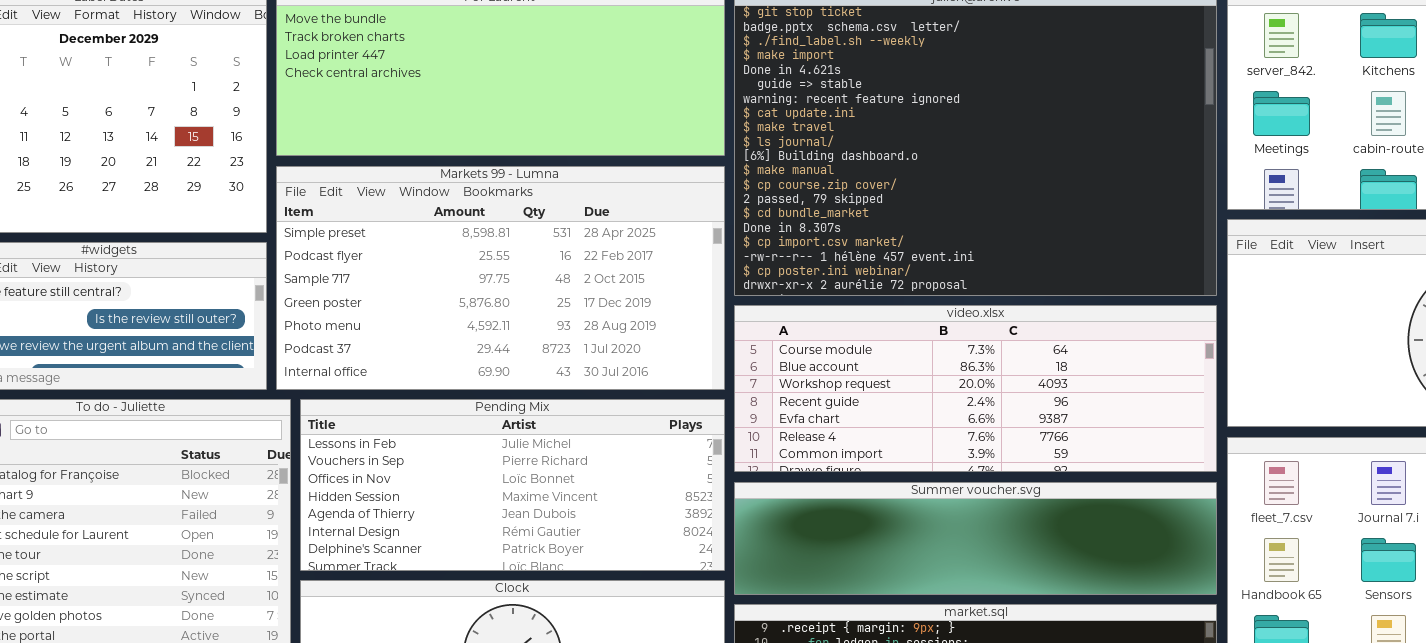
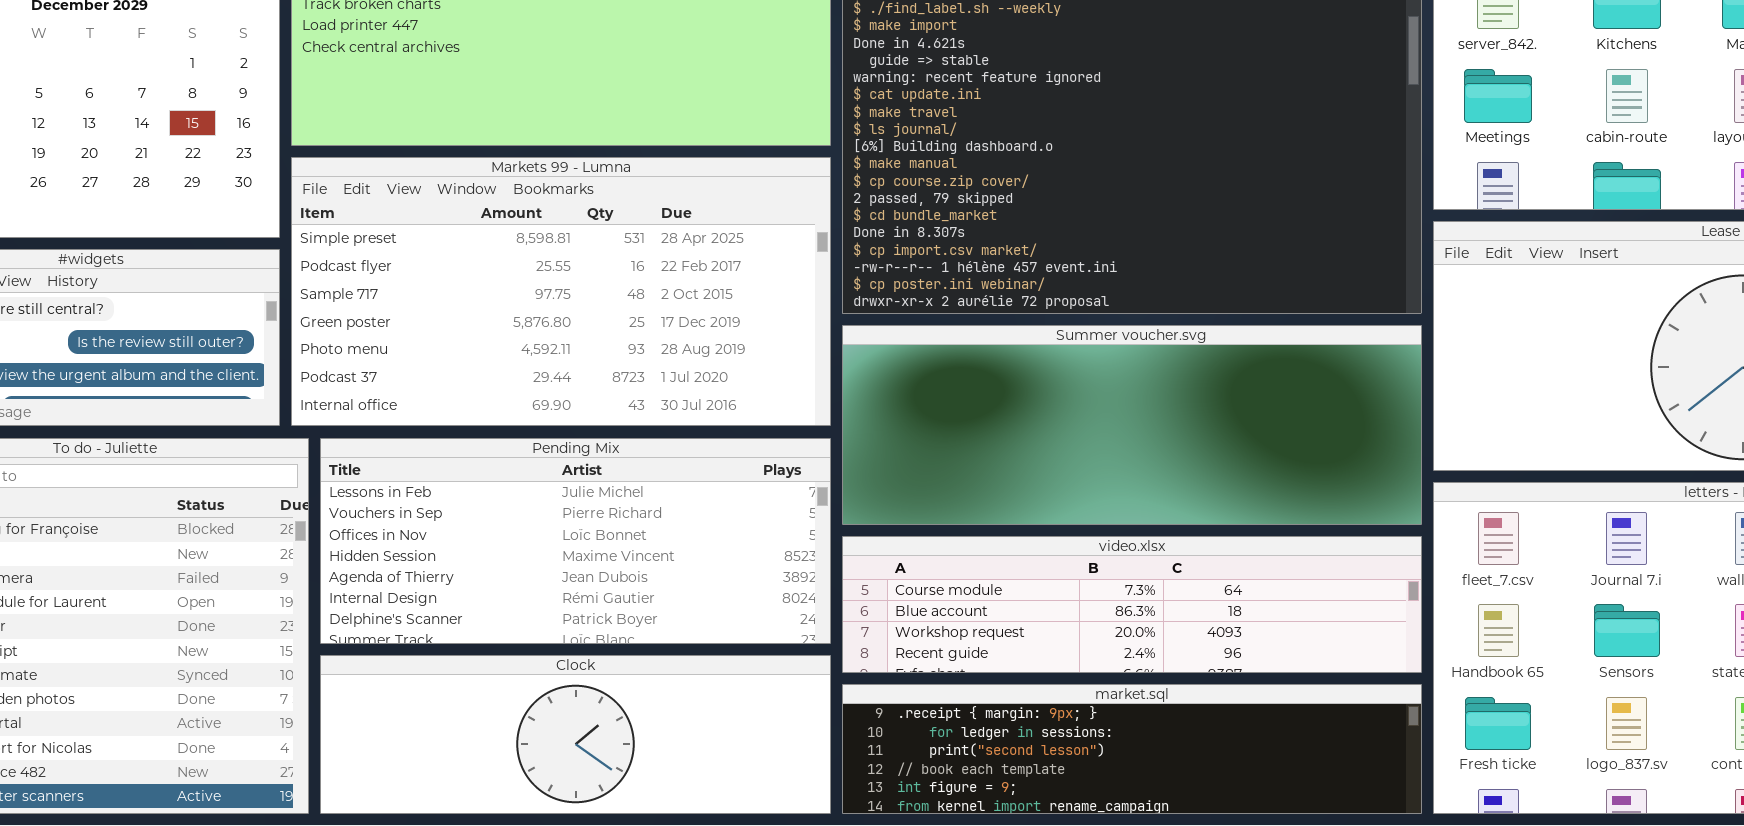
video.xlsx: [734,305,1217,472] -> [842,536,1422,673], moved, resized
Summer voucher.svg: [734,482,1217,595] -> [842,325,1422,525], moved, resized

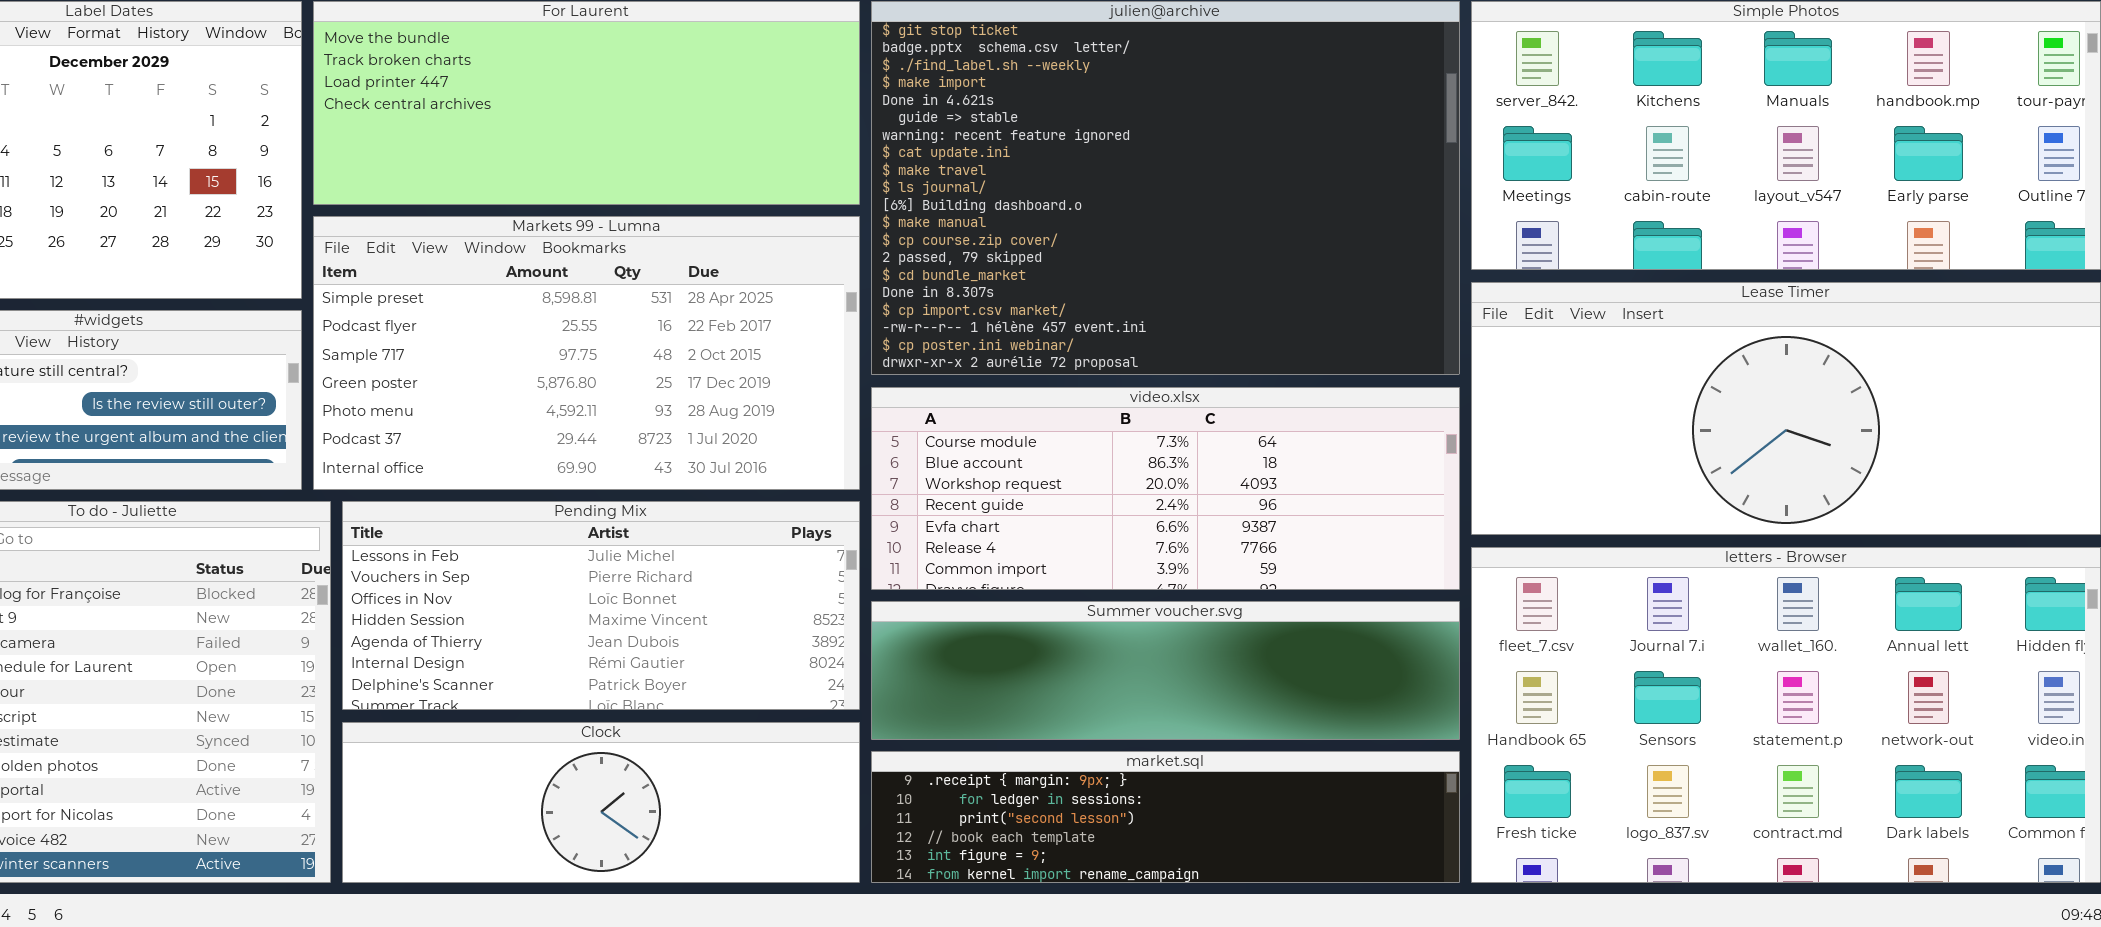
Summer voucher.svg: [842,325,1422,525] -> [871,601,1460,740], moved, resized
video.xlsx: [842,536,1422,673] -> [871,387,1460,590], moved, resized

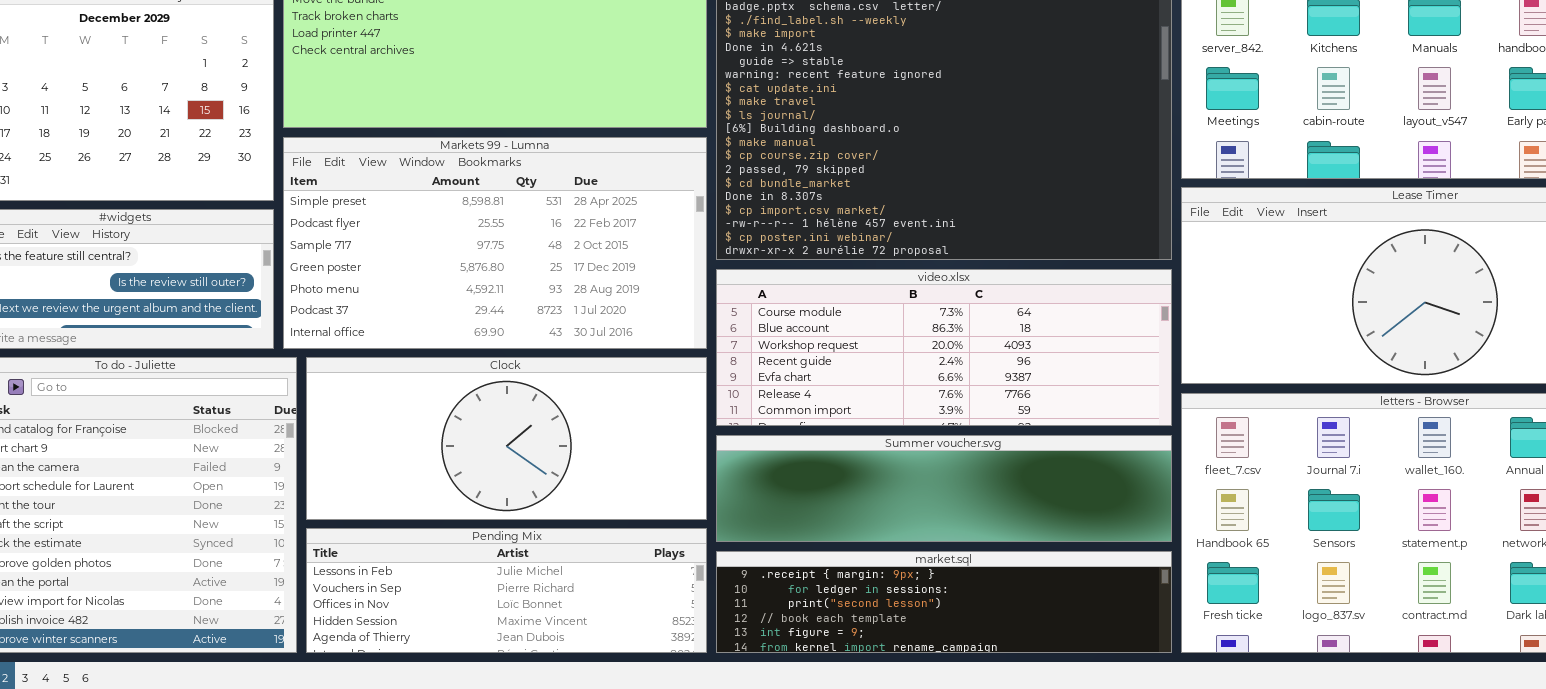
Pending Mix: [342,501,860,710] -> [306,528,707,653], moved, resized
Clock: [342,722,860,883] -> [306,357,707,520], moved, resized

